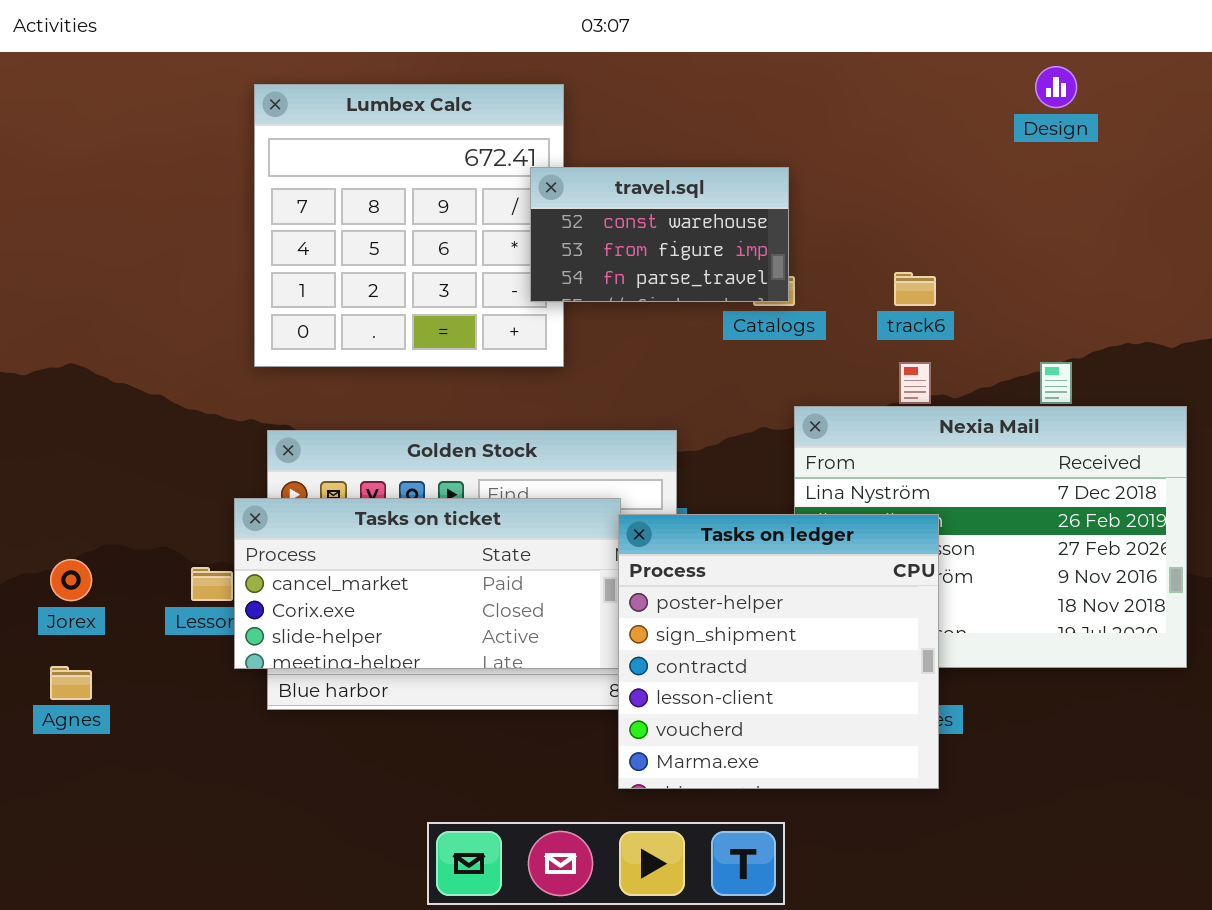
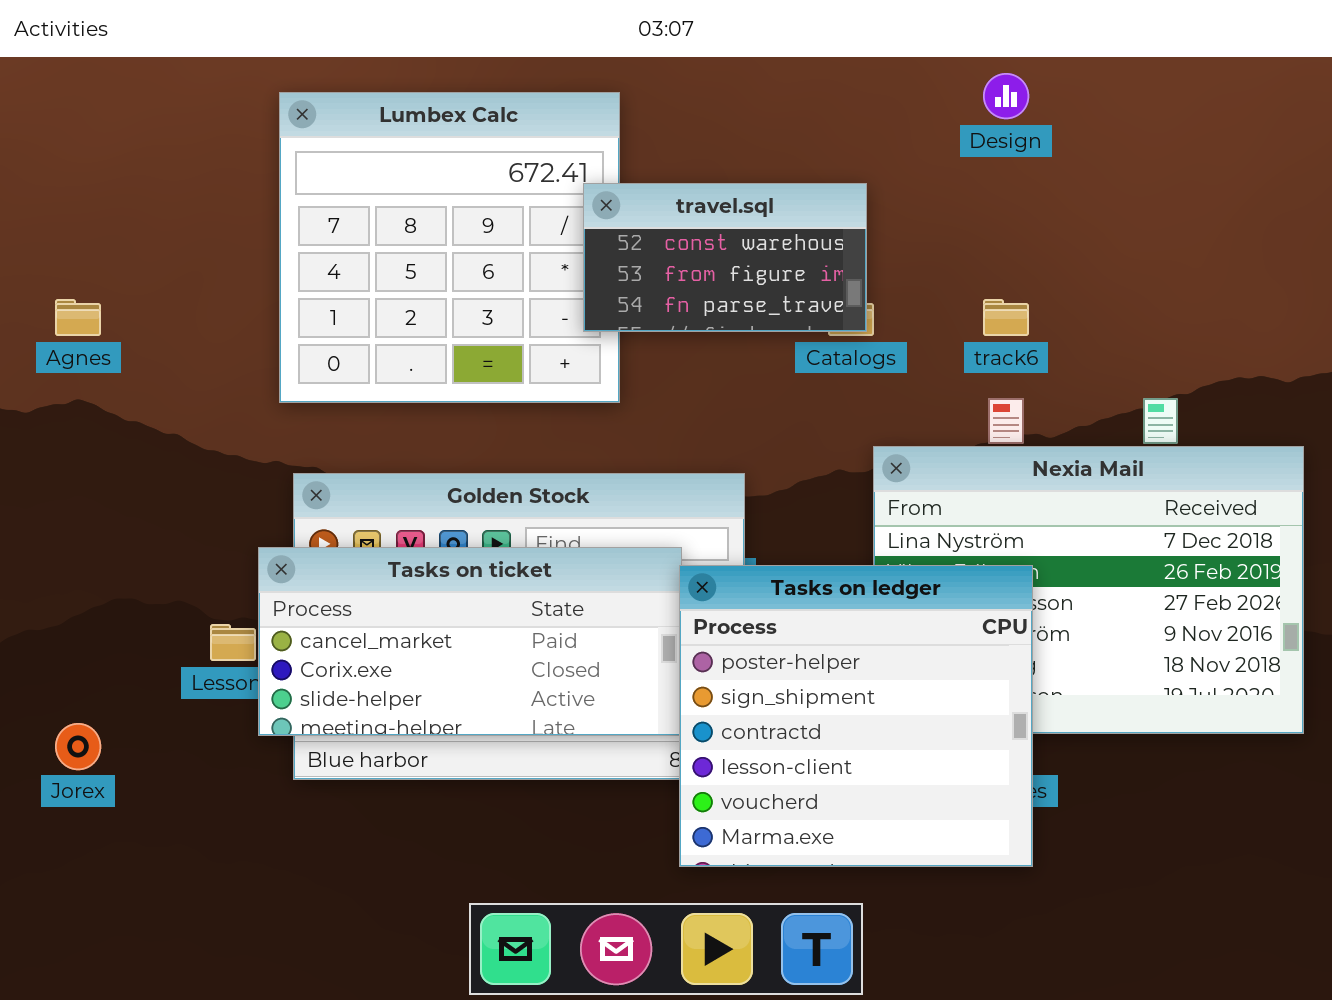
Design: [1035,66,1077,108] -> [983,73,1029,119], moved
Jorex: [50,559,92,601] -> [55,723,101,770], moved
Agnes: [50,666,92,700] -> [55,299,101,336], moved

